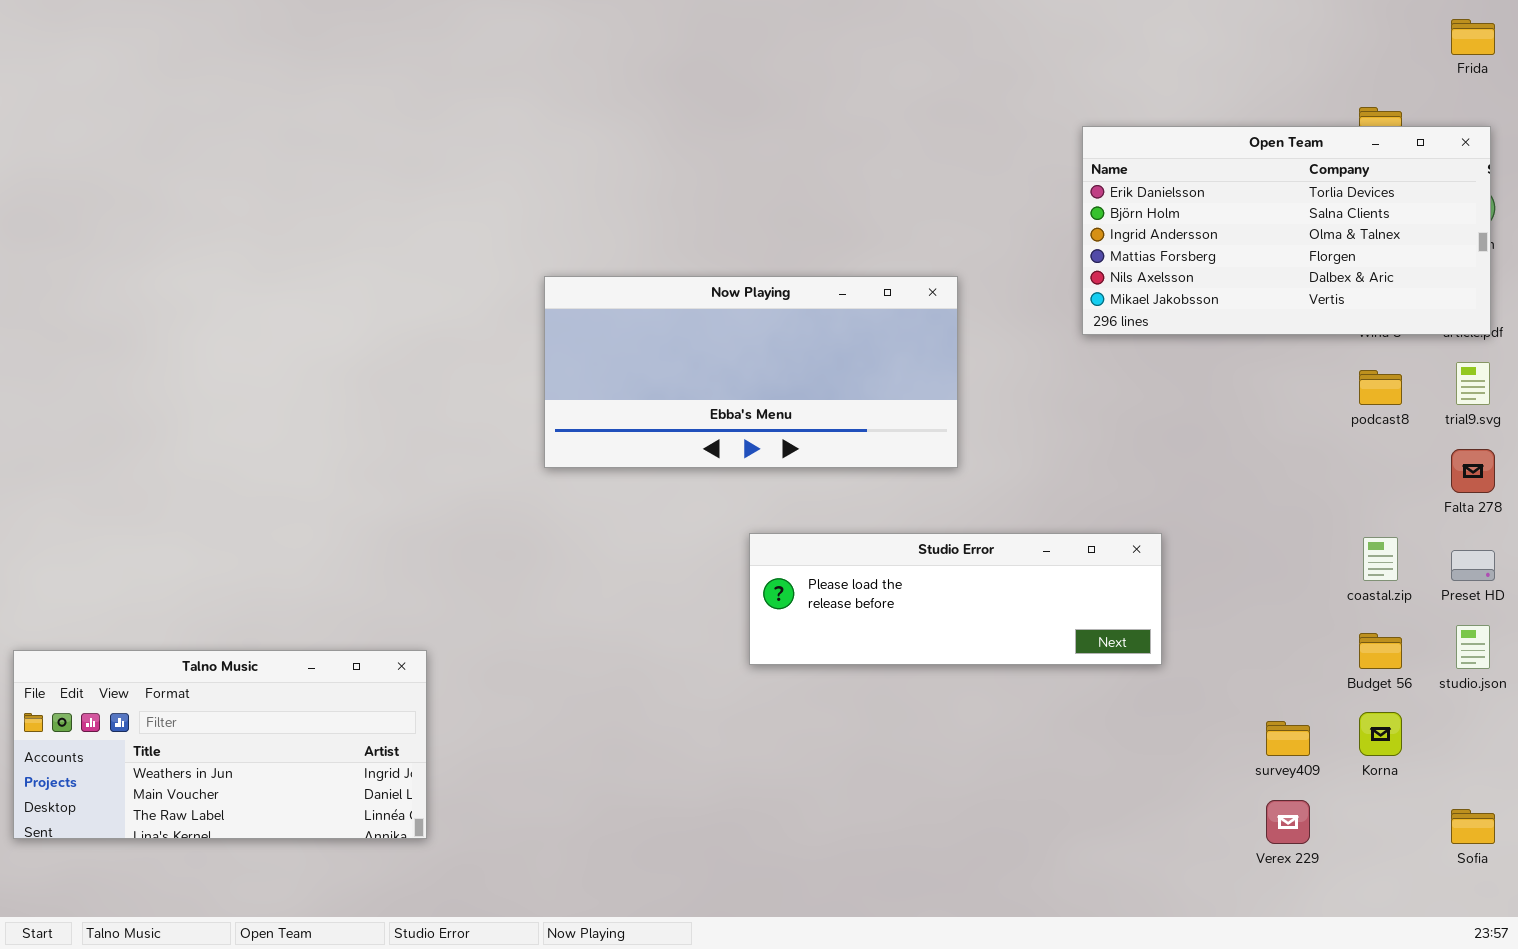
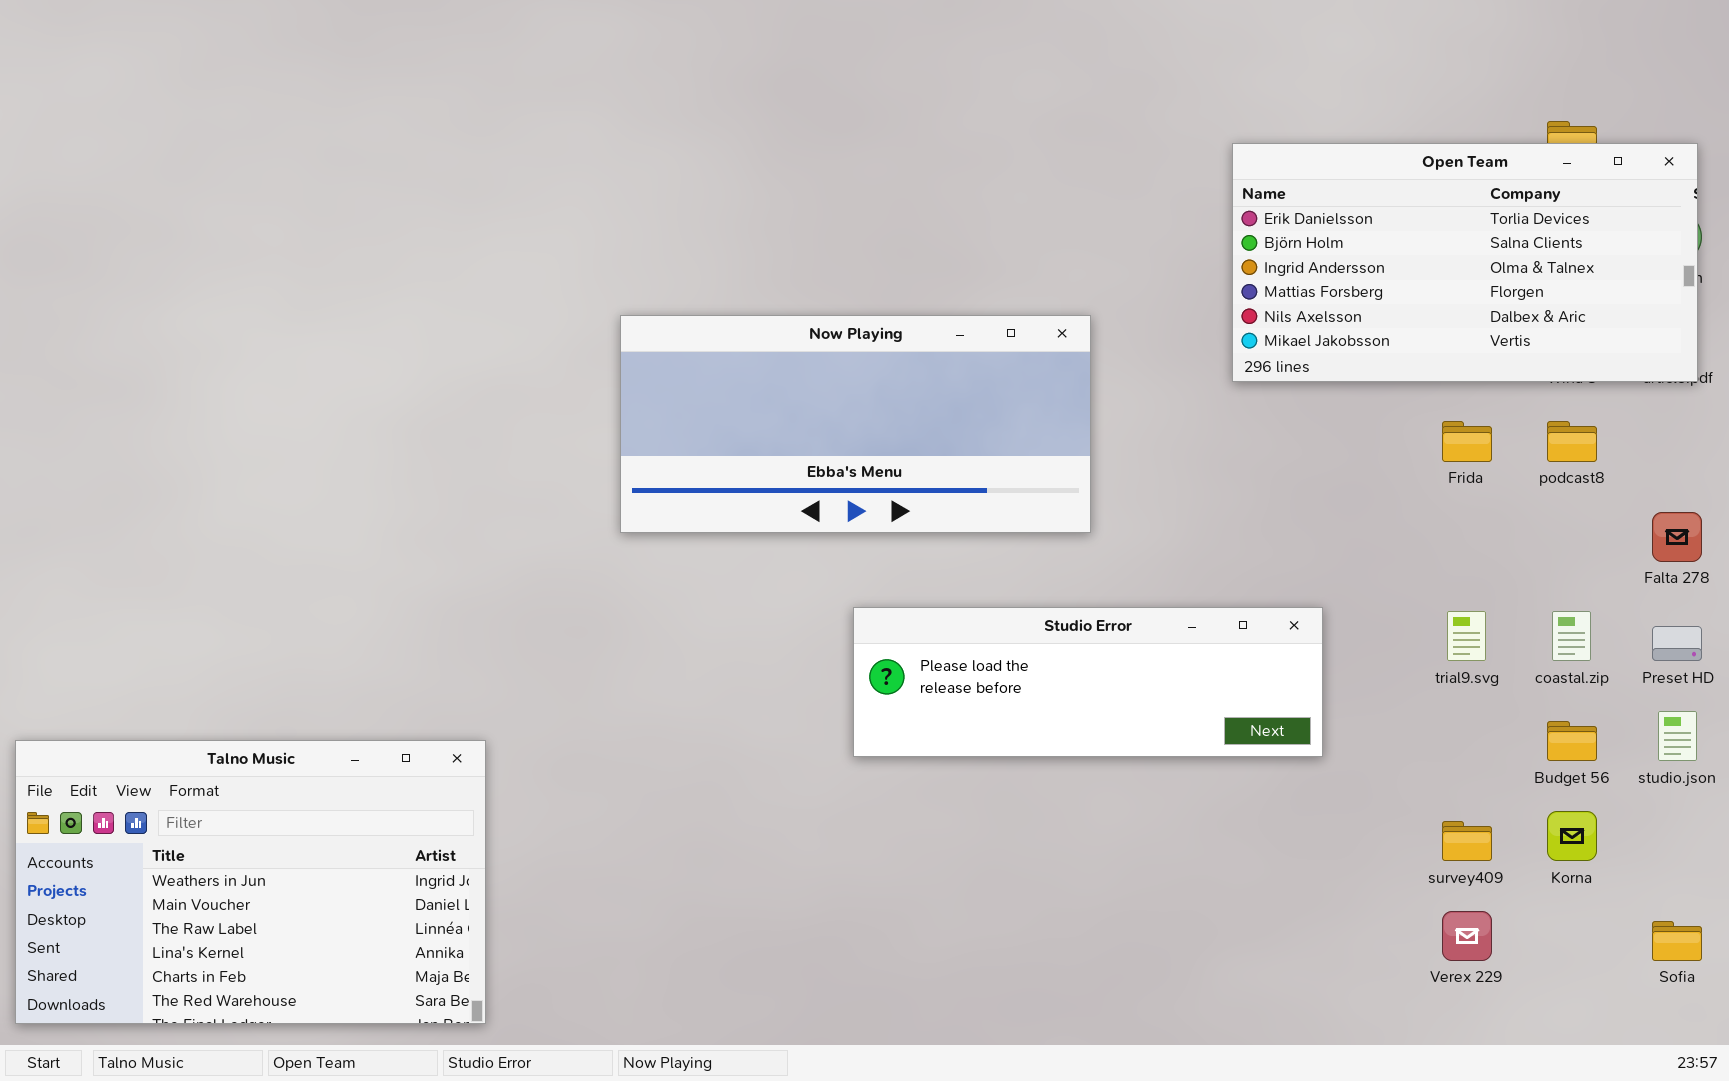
Frida: [1451,19,1495,55] -> [1442,421,1492,462], moved
trial9.svg: [1456,362,1490,405] -> [1447,611,1486,661], moved
Talno Music: [13,650,427,839] -> [15,740,486,1024], resized

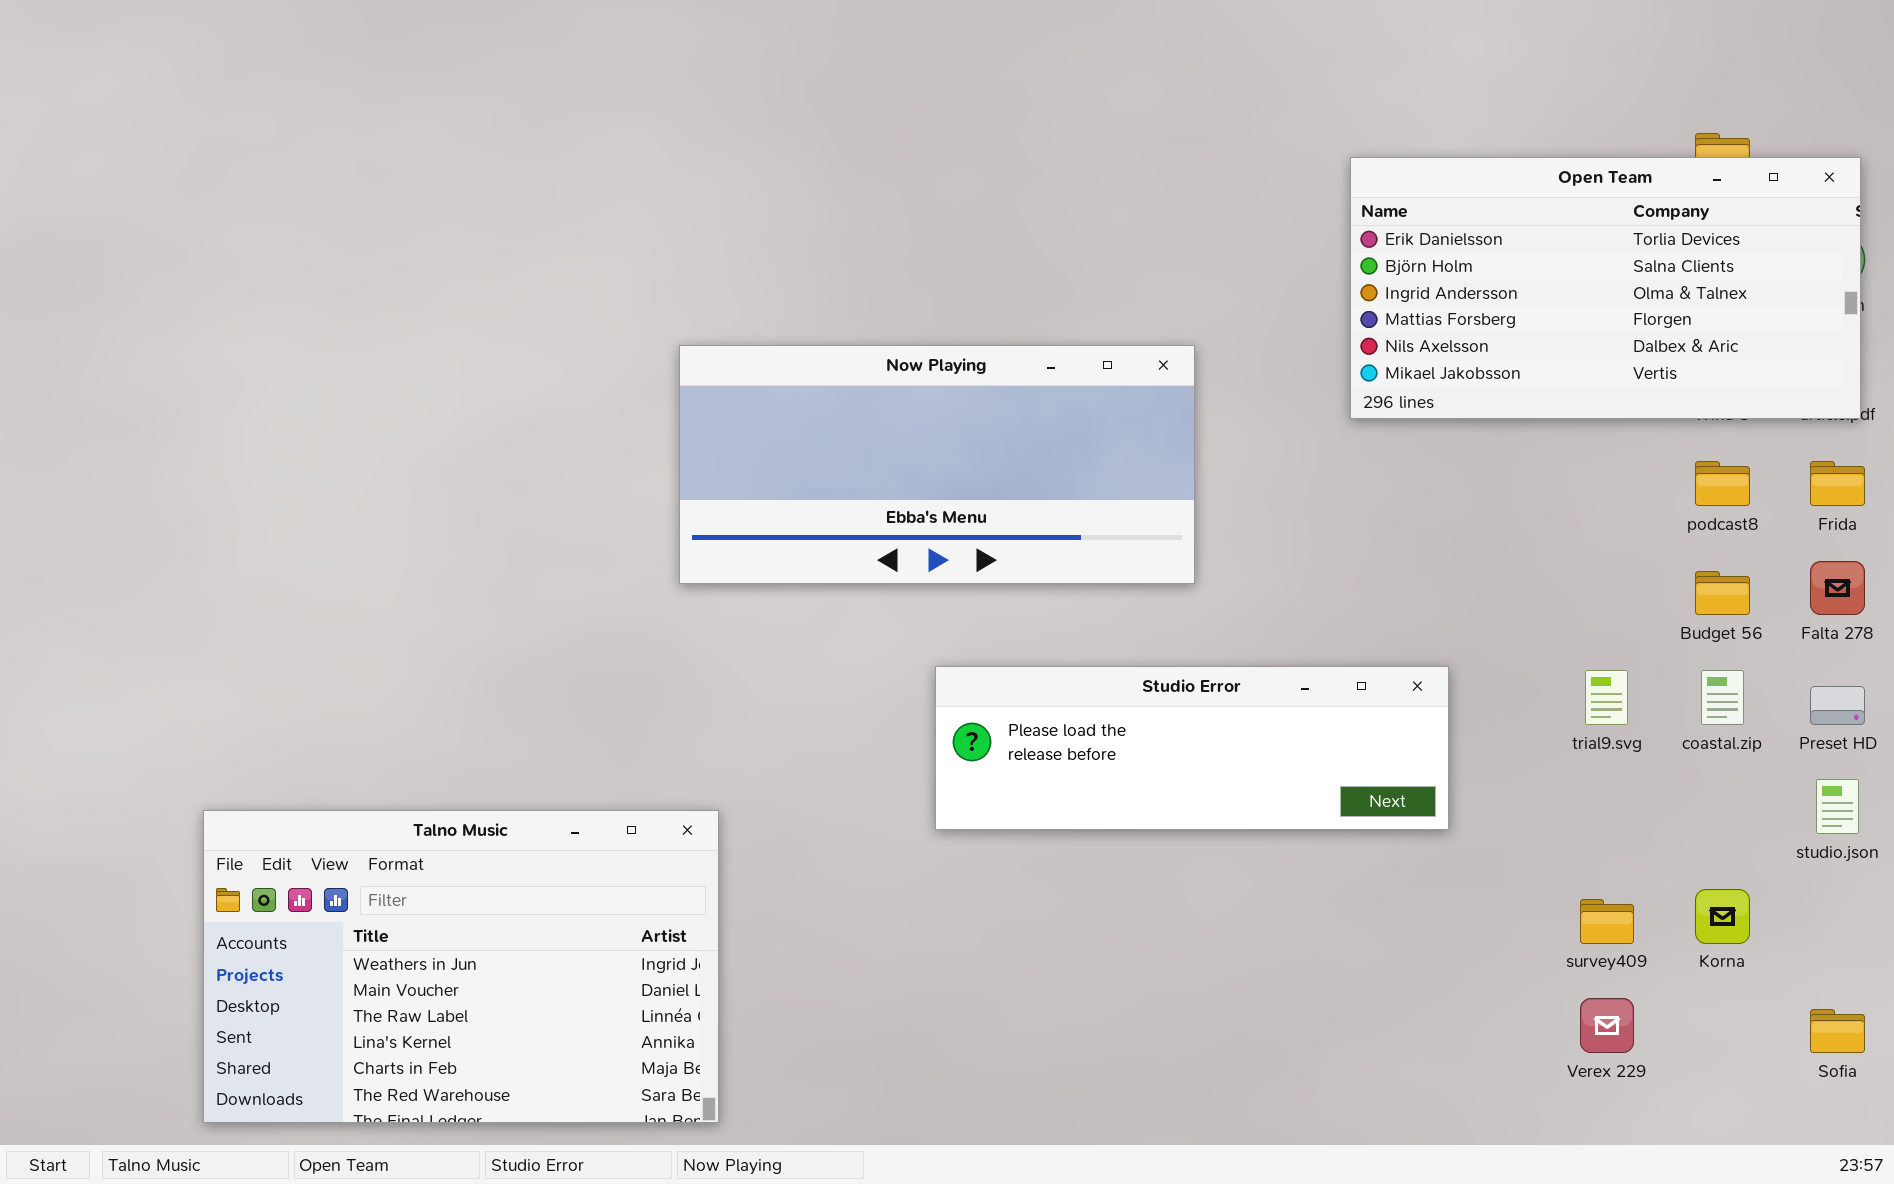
Frida: [1442,421,1492,462] -> [1810,461,1865,506], moved
Budget 56: [1547,721,1597,761] -> [1695,571,1750,615], moved
Talno Music: [15,740,486,1024] -> [203,810,719,1123], moved

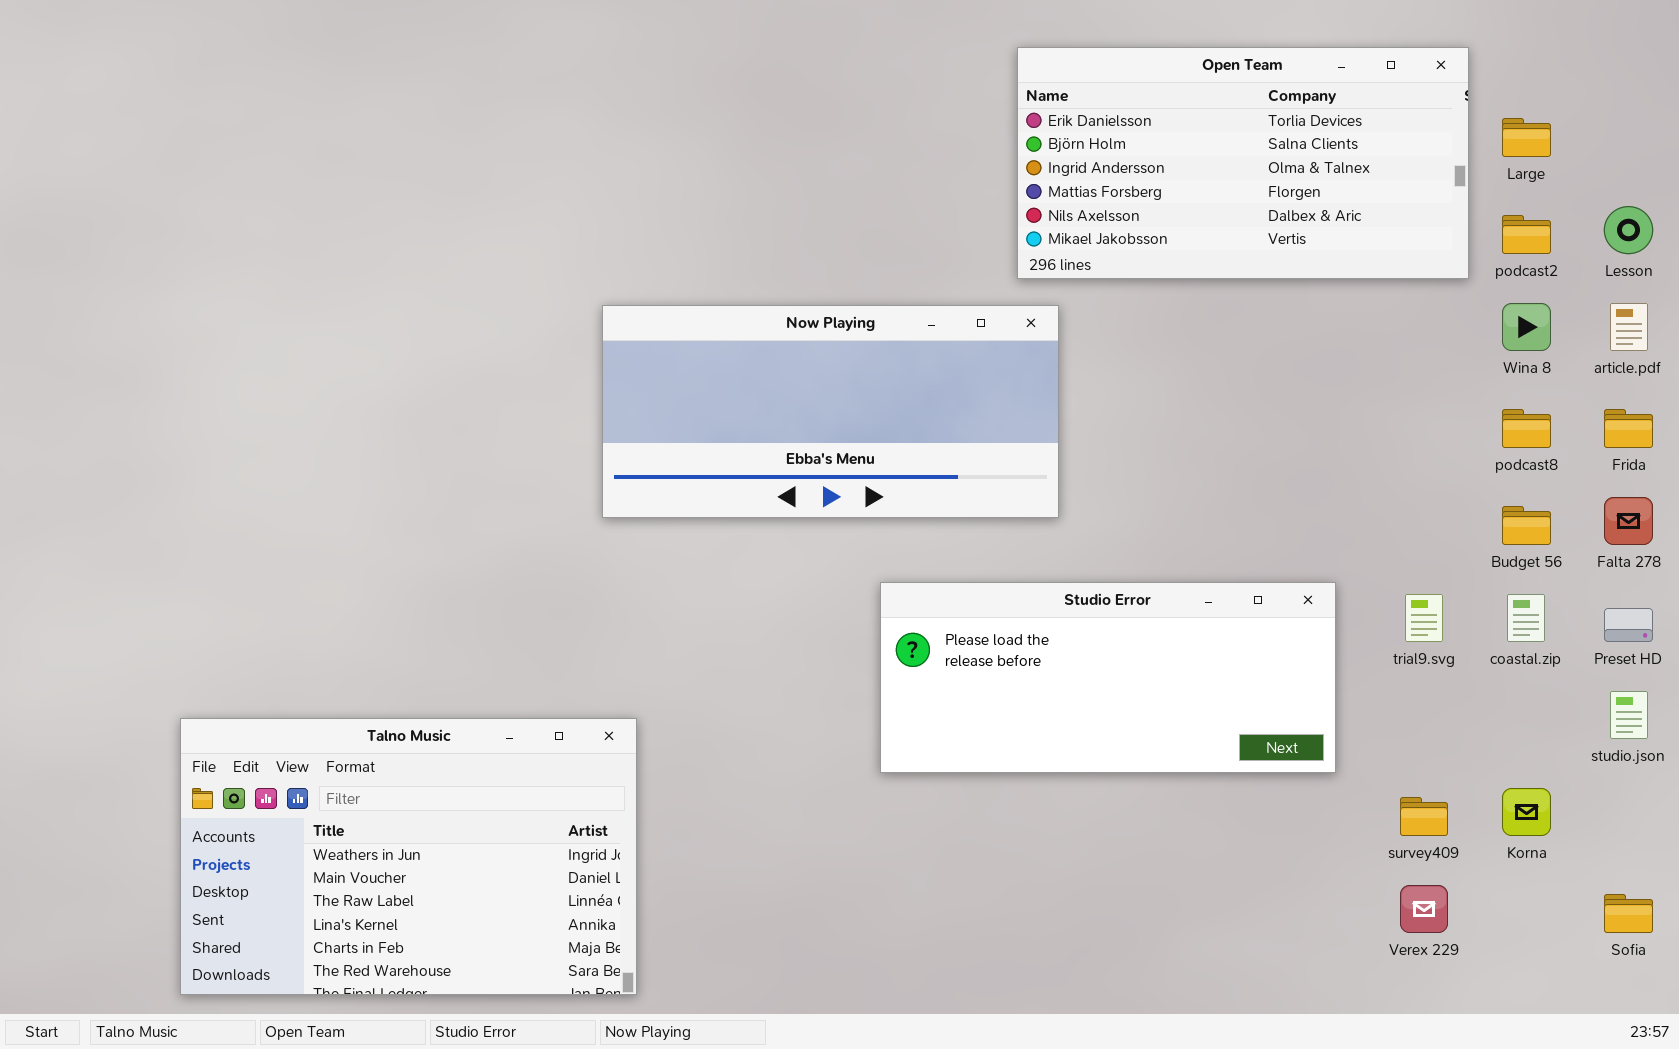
Open Team: [1350,157,1861,419] -> [1017,47,1469,279], moved
Studio Error: [935,666,1449,830] -> [880,582,1336,773], moved, resized

